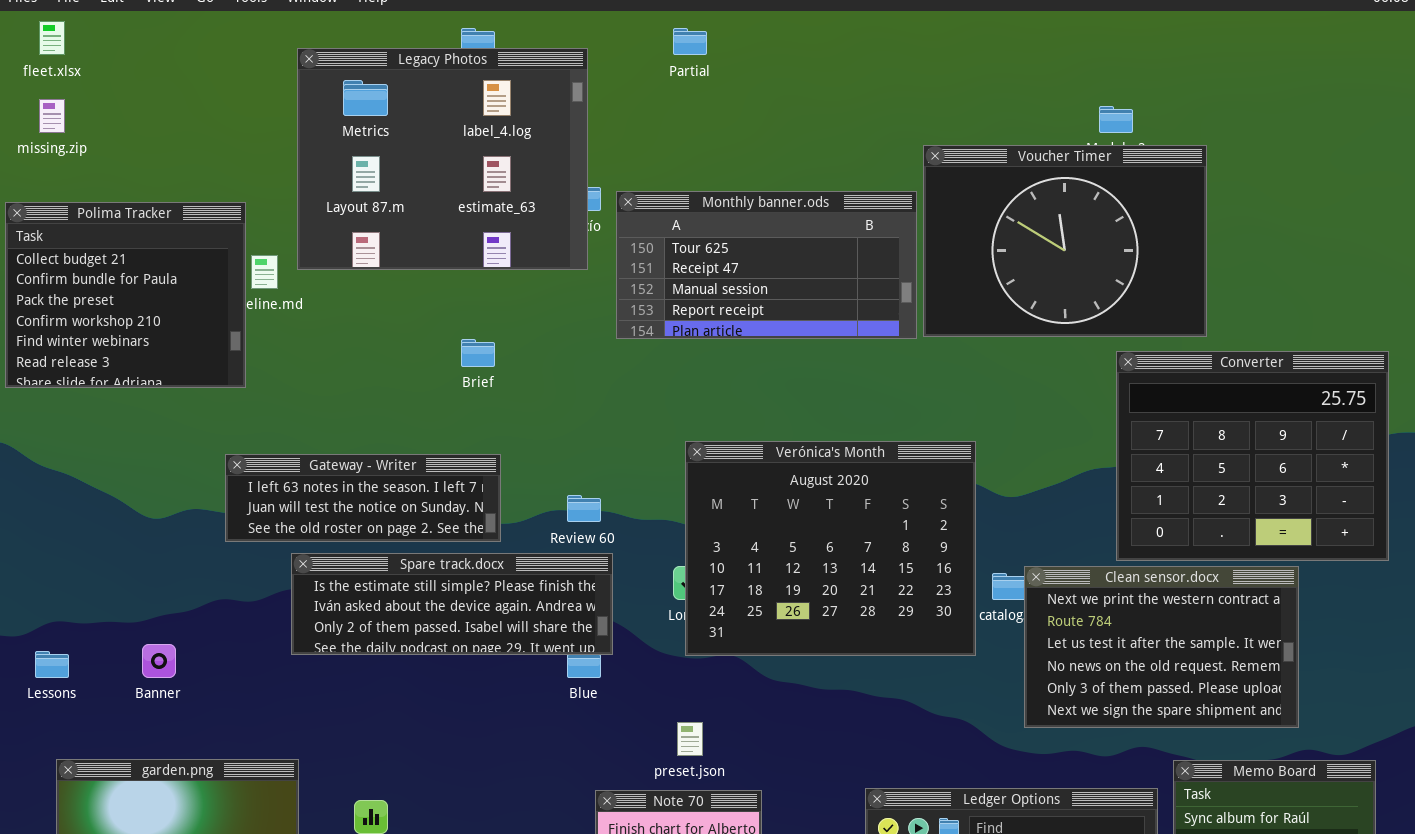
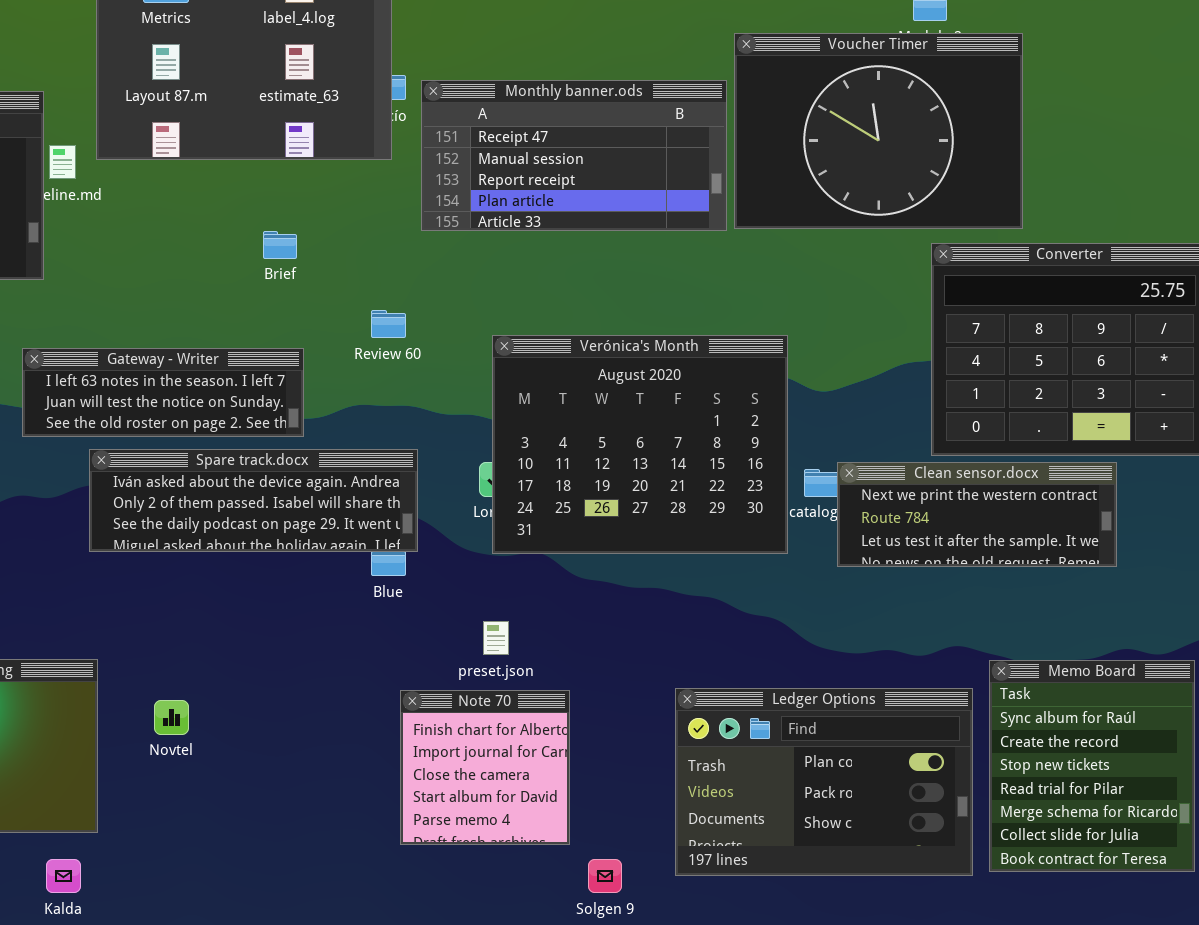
Monthly banner.ods: [616,191,917,339] -> [421,80,727,231], scrolled down 1 row
Review 60: [567,495,601,522] -> [371,310,406,338], moved
Spare track.docx: [291,553,613,655] -> [89,449,418,552], scrolled down 1 row
Clean sensor.docx: [1024,566,1299,728] -> [837,462,1117,567], resized

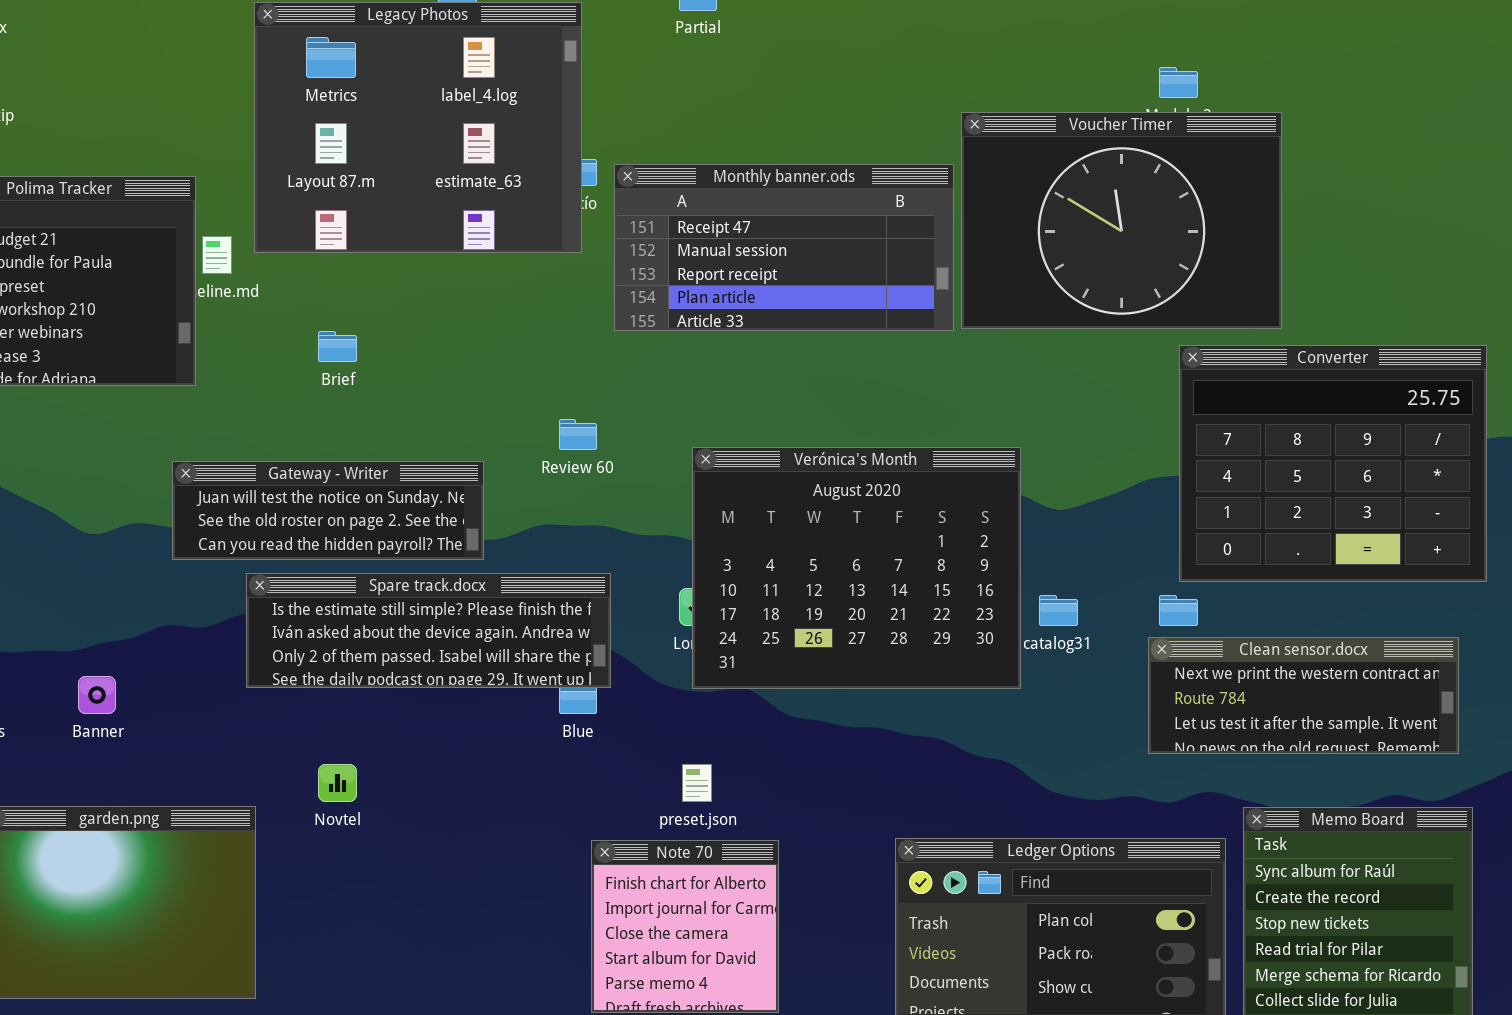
Brief: [263,231,297,259] -> [318,331,357,362], moved
Gateway - Writer: [22,348,304,437] -> [172,461,484,560], scrolled down 1 row
Spare track.docx: [89,449,418,552] -> [246,573,611,688], scrolled up 1 row
Clean sensor.docx: [837,462,1117,567] -> [1148,637,1459,754], moved
Novtel: [154,700,189,735] -> [318,764,357,802], moved

